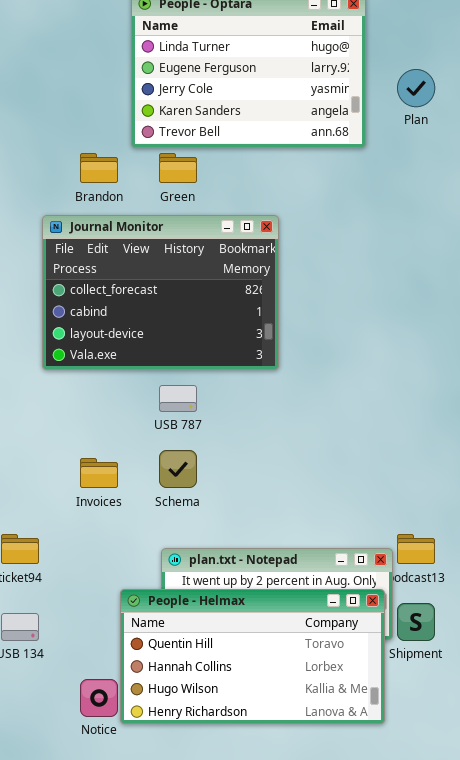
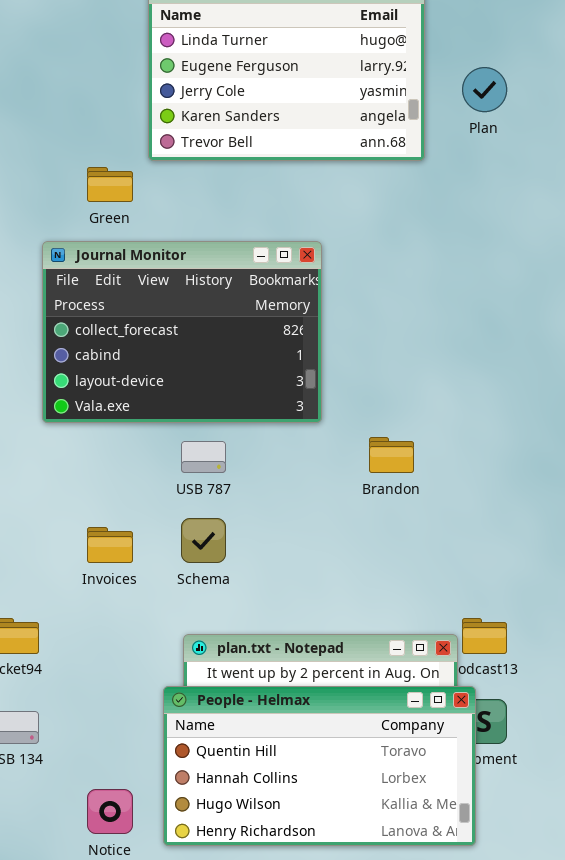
Brandon: [80,153,118,183] -> [369,437,414,473], moved
Green: [159,153,197,183] -> [87,167,133,202], moved
People - Helmax: [120,589,385,724] -> [163,686,476,846], moved

